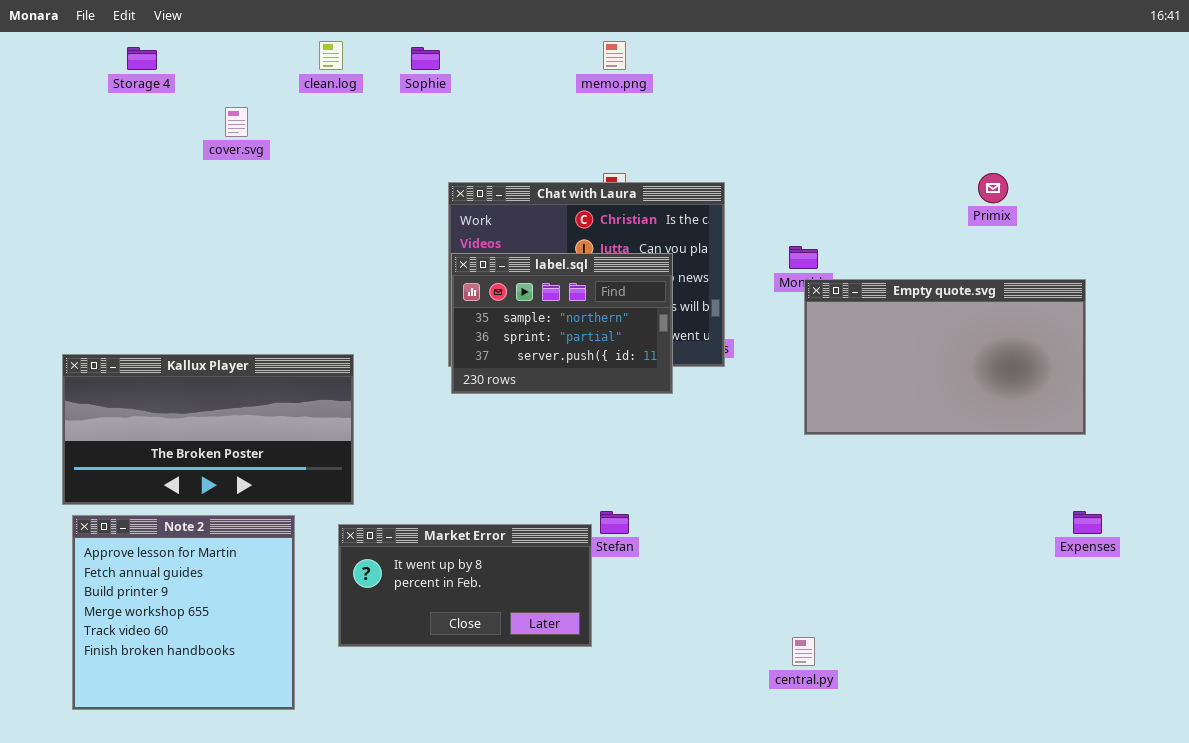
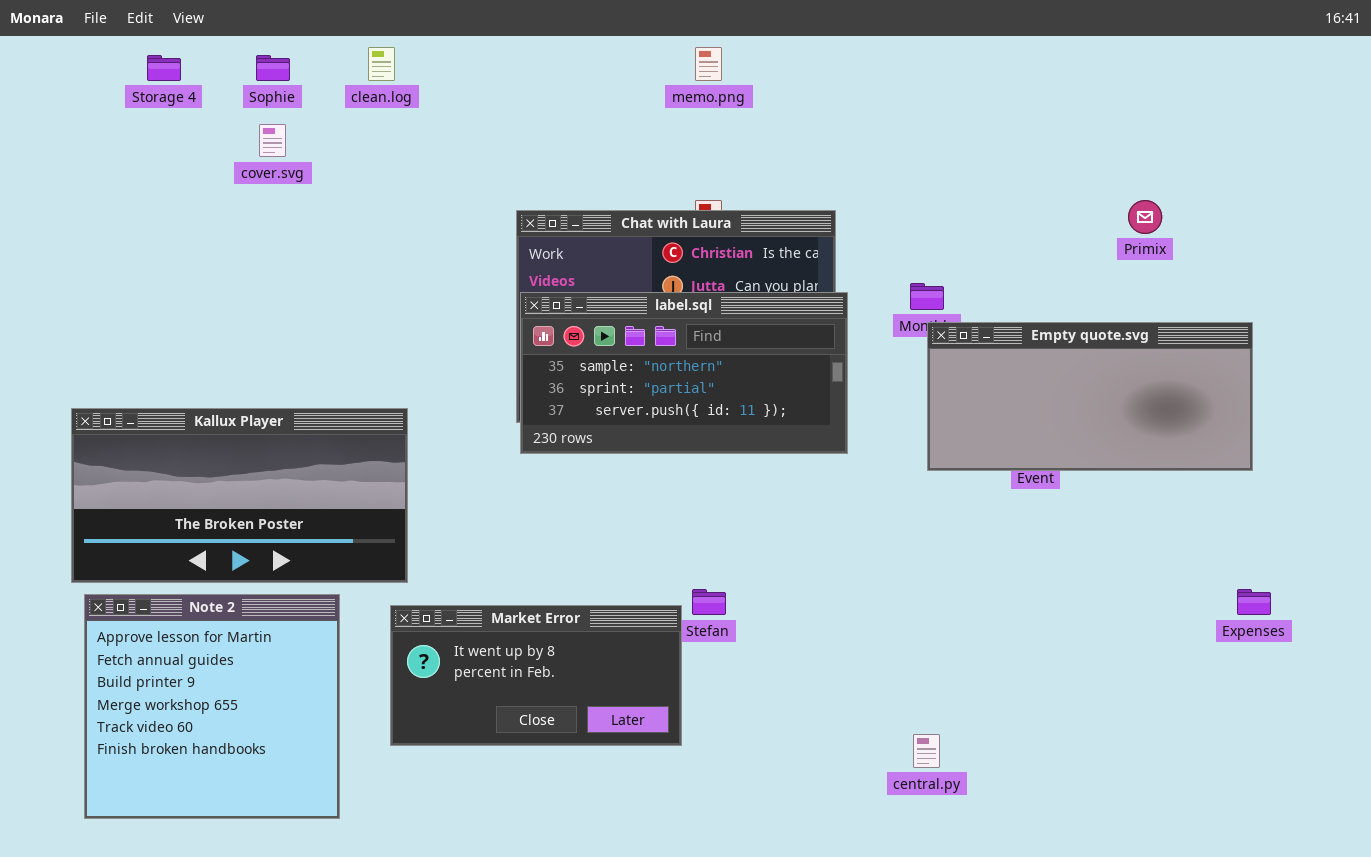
Sophie: [411,47,440,70] -> [256,55,290,81], moved
label.sql: [451,253,673,394] -> [520,292,848,454], resized
Empty quote.svg: [804,279,1086,435] -> [927,322,1253,471], resized

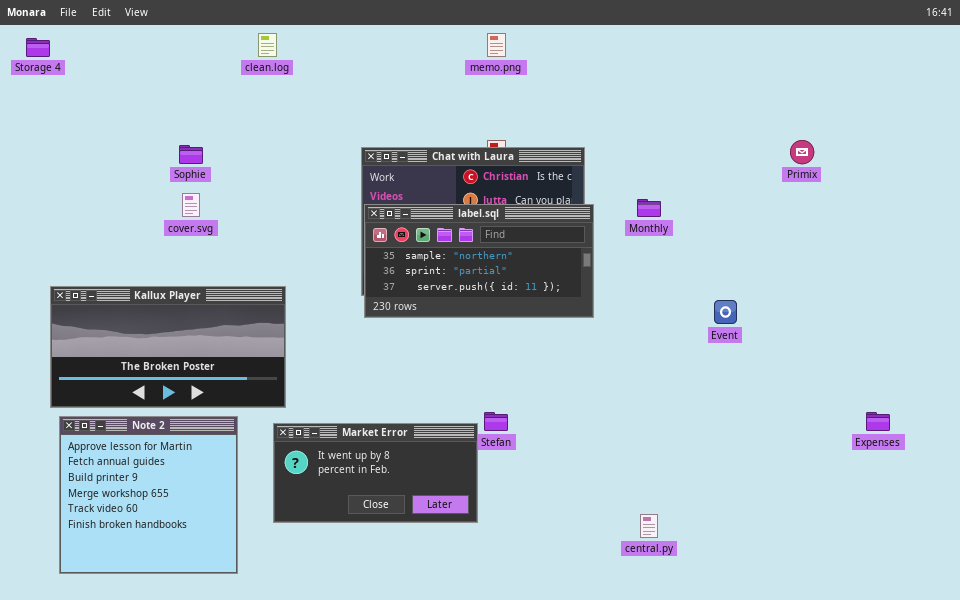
Storage 4: [147,55,181,81] -> [26,38,50,57], moved
Sophie: [256,55,290,81] -> [179,145,203,164], moved
cover.svg: [259,124,286,157] -> [182,193,200,217], moved
Empty quote.svg: [927,322,1253,471] -> none, closed

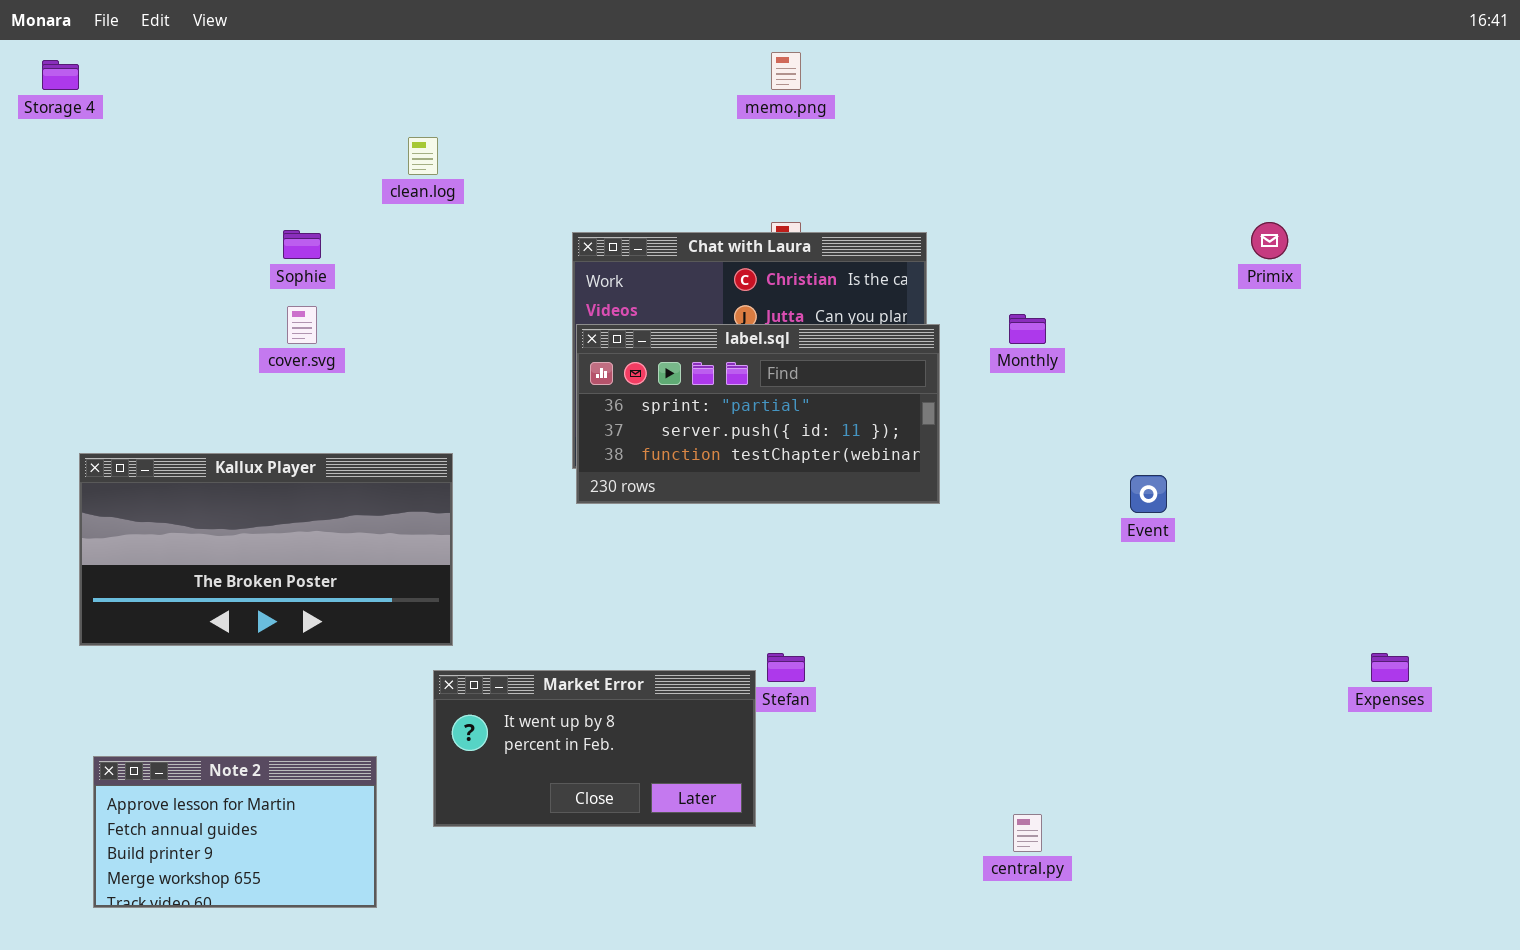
clean.log: [258,33,277,57] -> [408,137,438,175], moved
label.sql: [364,204,594,318] -> [576,324,940,504], scrolled down 1 row
Note 2: [59,416,238,574] -> [93,756,377,908], resized

